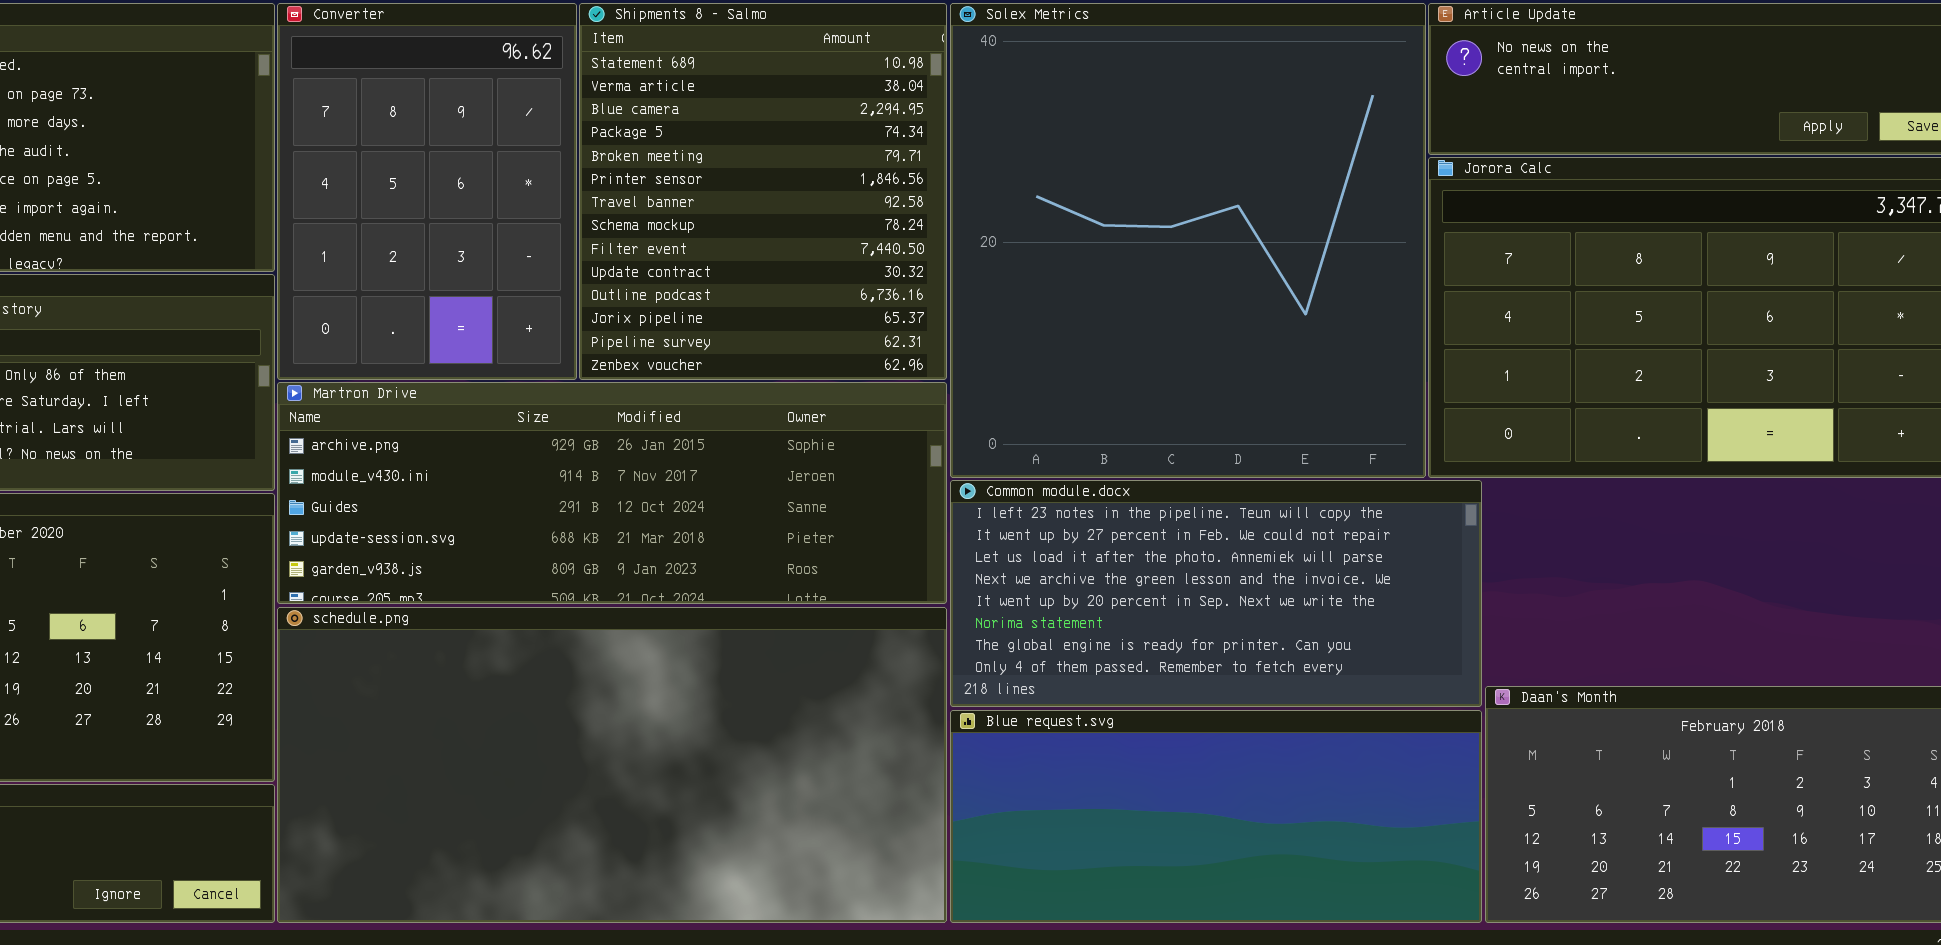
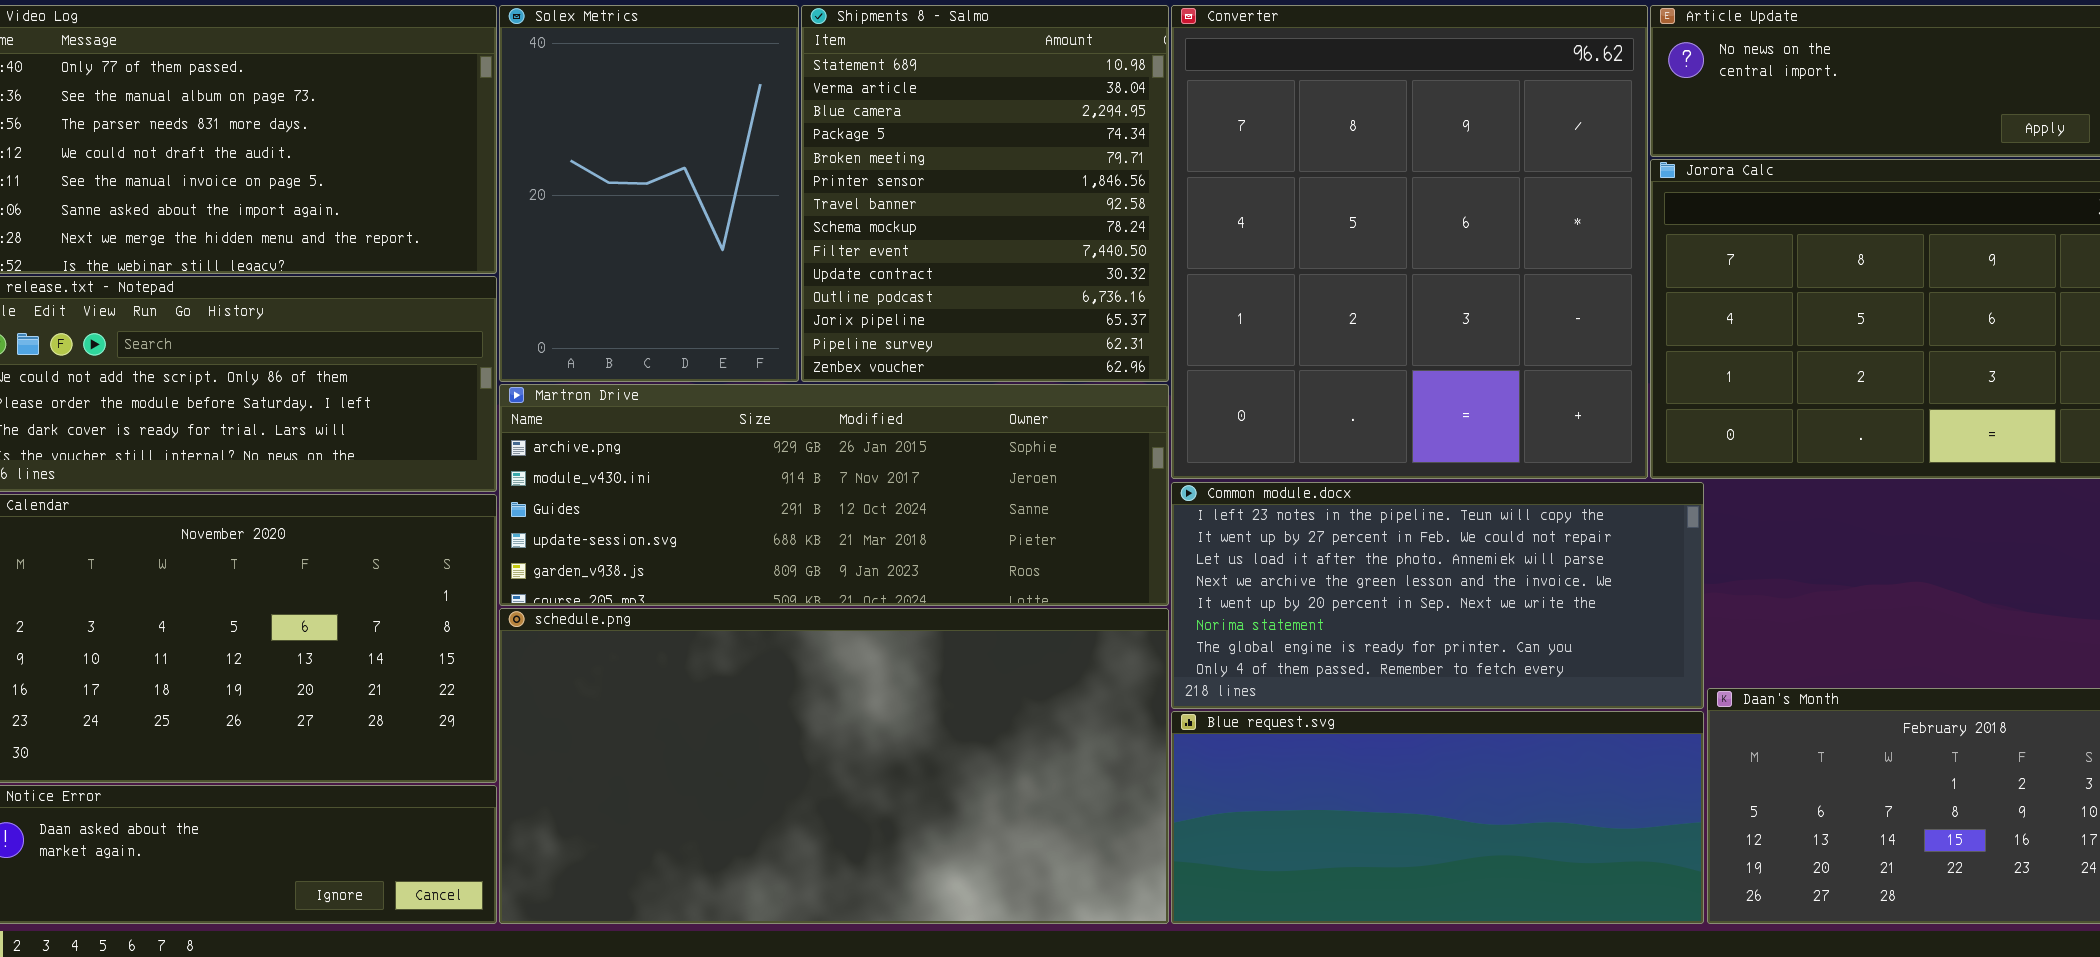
Converter: [277,3,577,380] -> [1171,5,1648,479], moved, resized
Solex Metrics: [950,3,1426,478] -> [499,5,799,382], moved, resized

